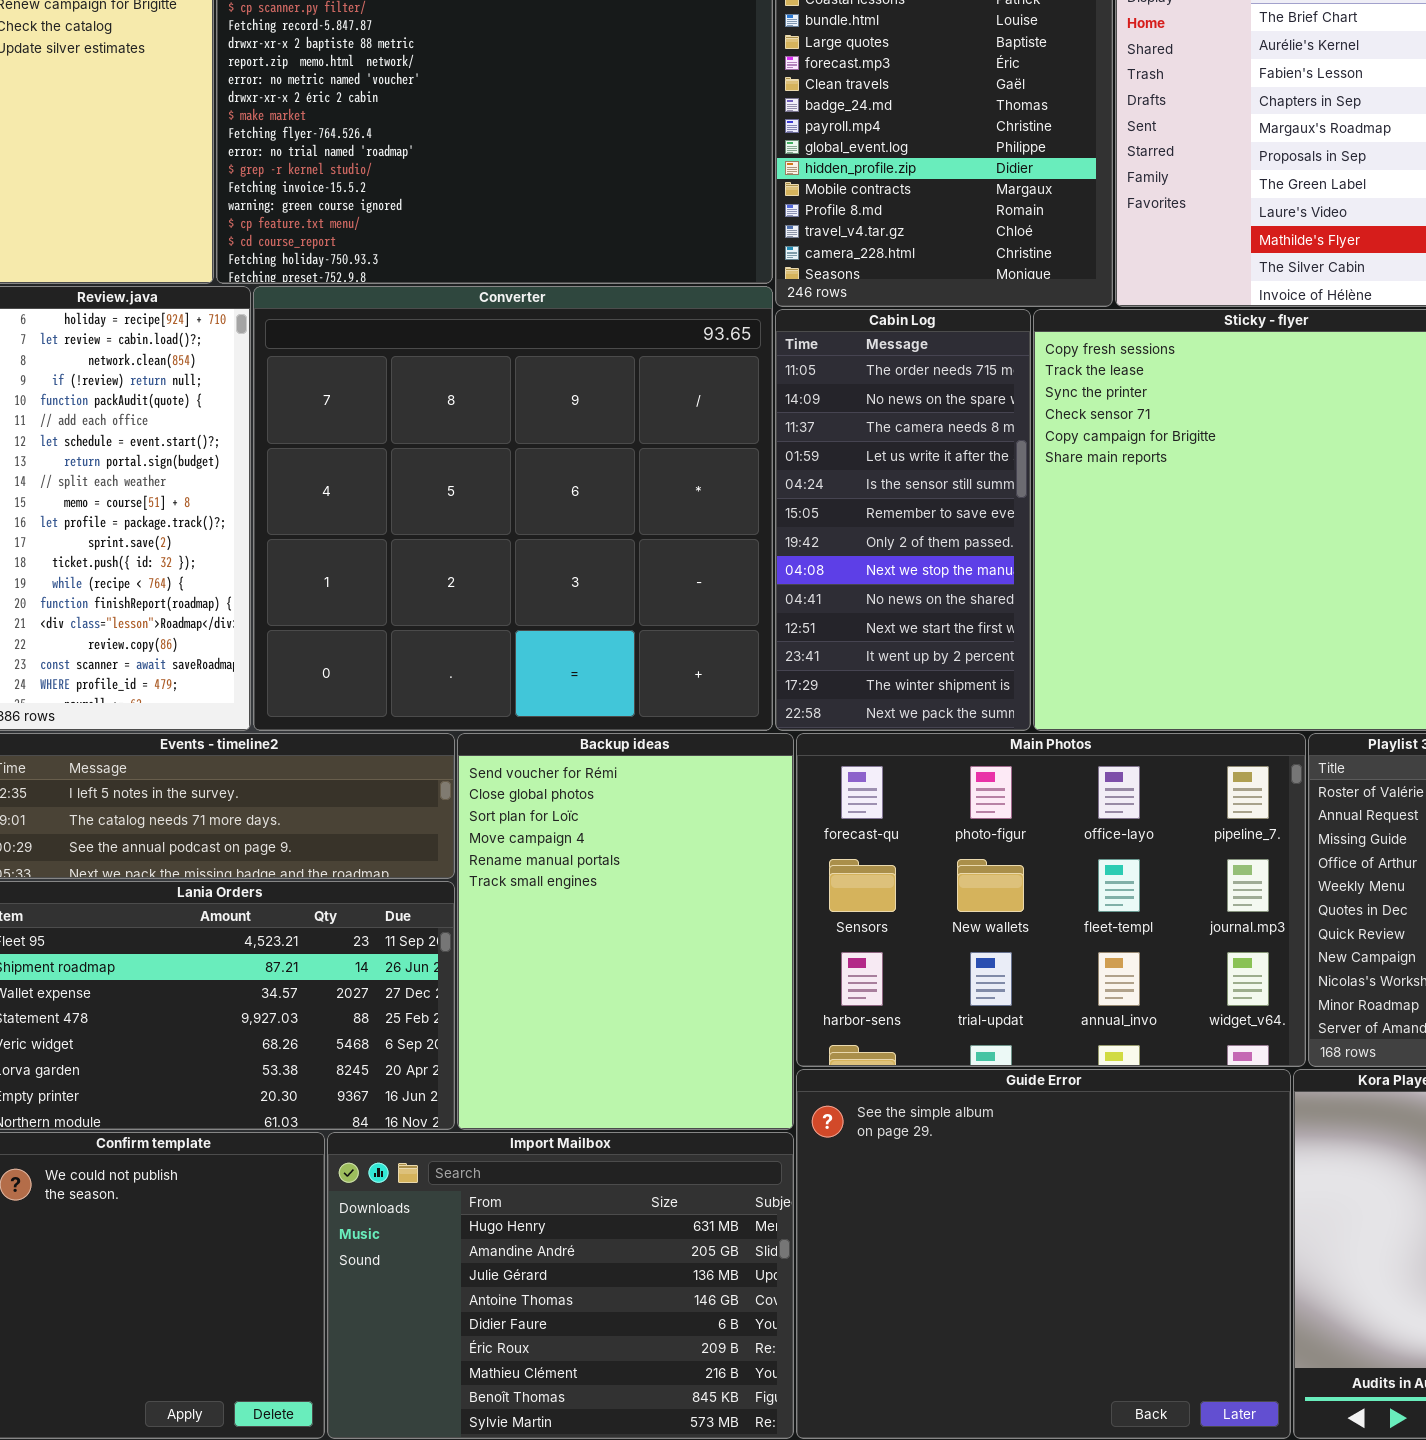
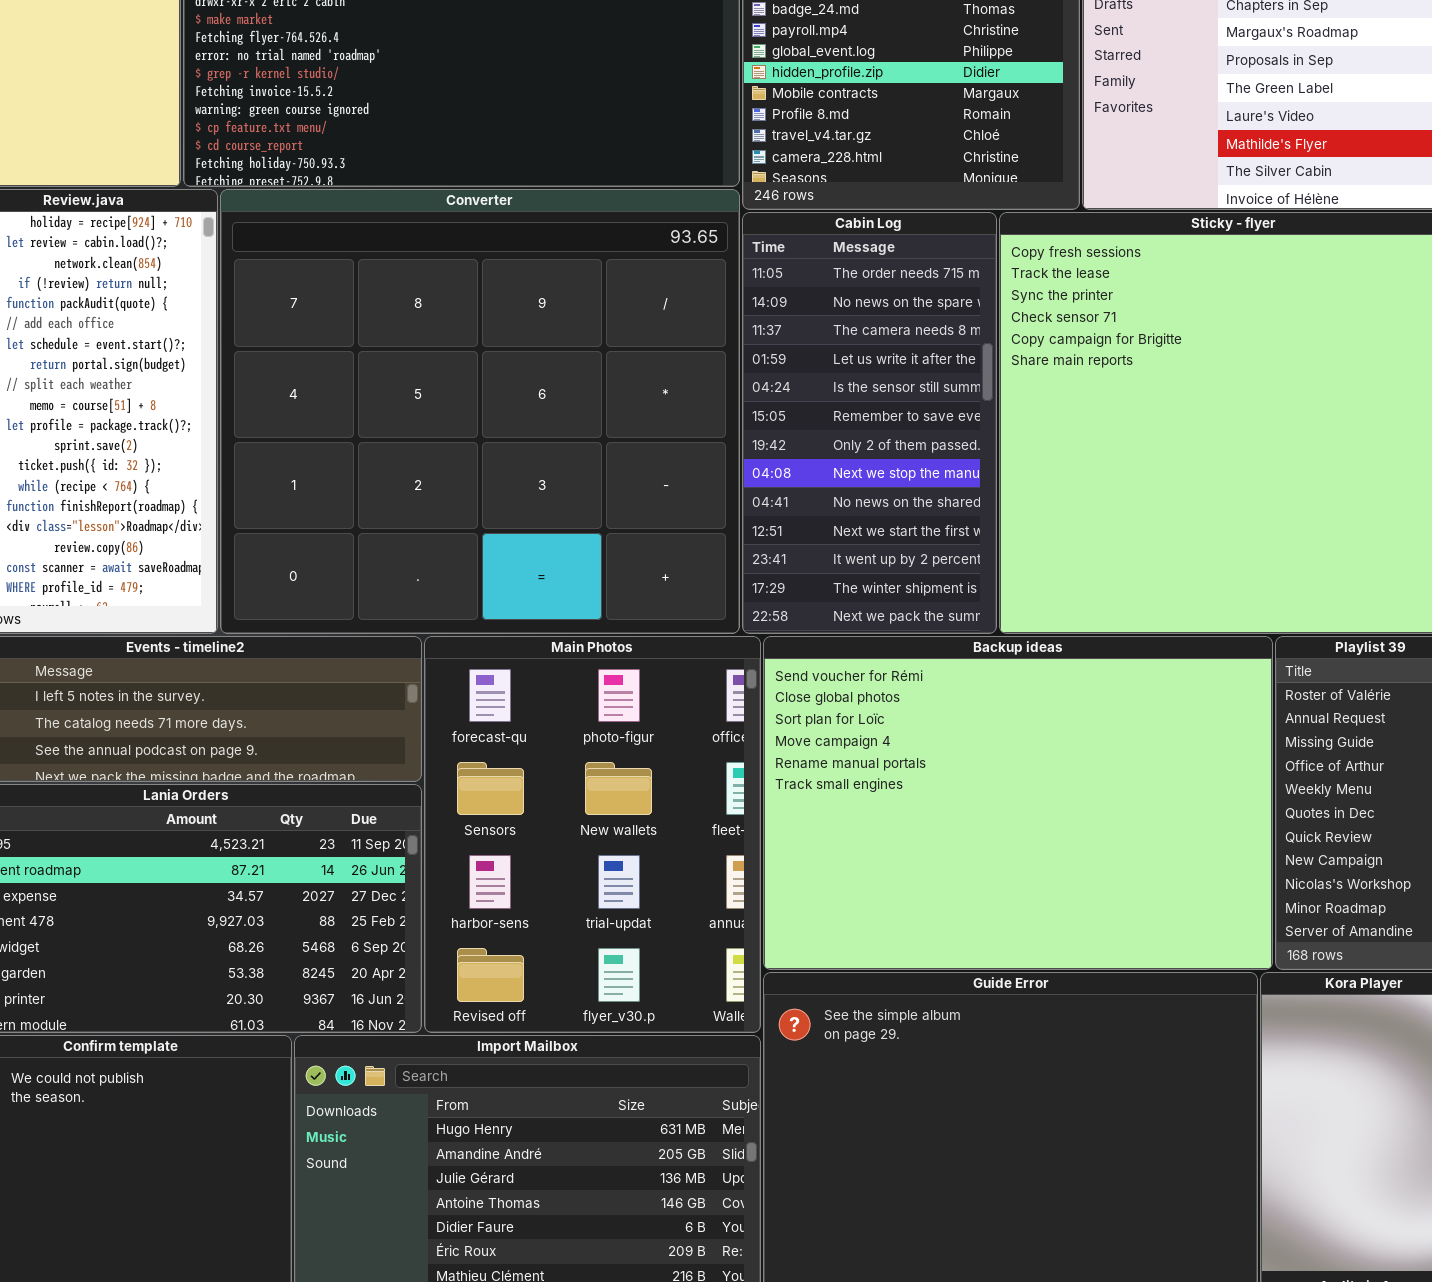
Backup ideas: [457,733,794,1130] -> [763,636,1273,970], moved, resized
Main Photos: [796,733,1306,1067] -> [424,636,761,1033], moved, resized

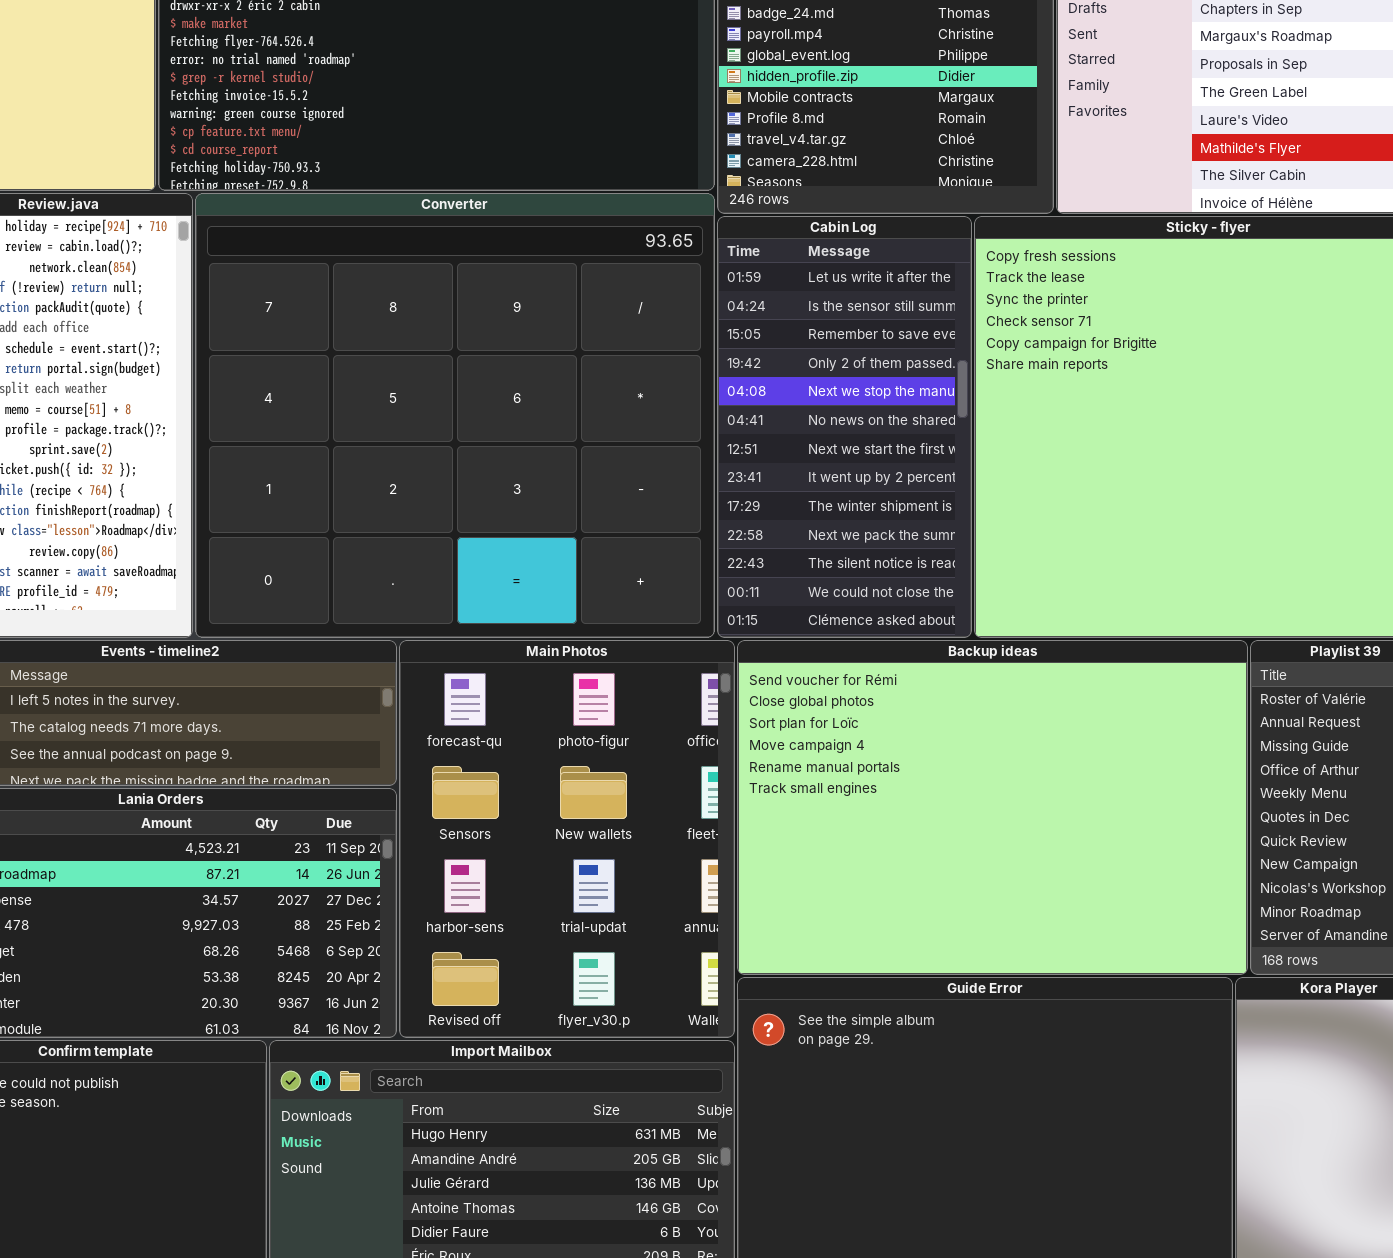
Cabin Log: [742,212,997,634] -> [717,216,972,638], scrolled down 3 rows

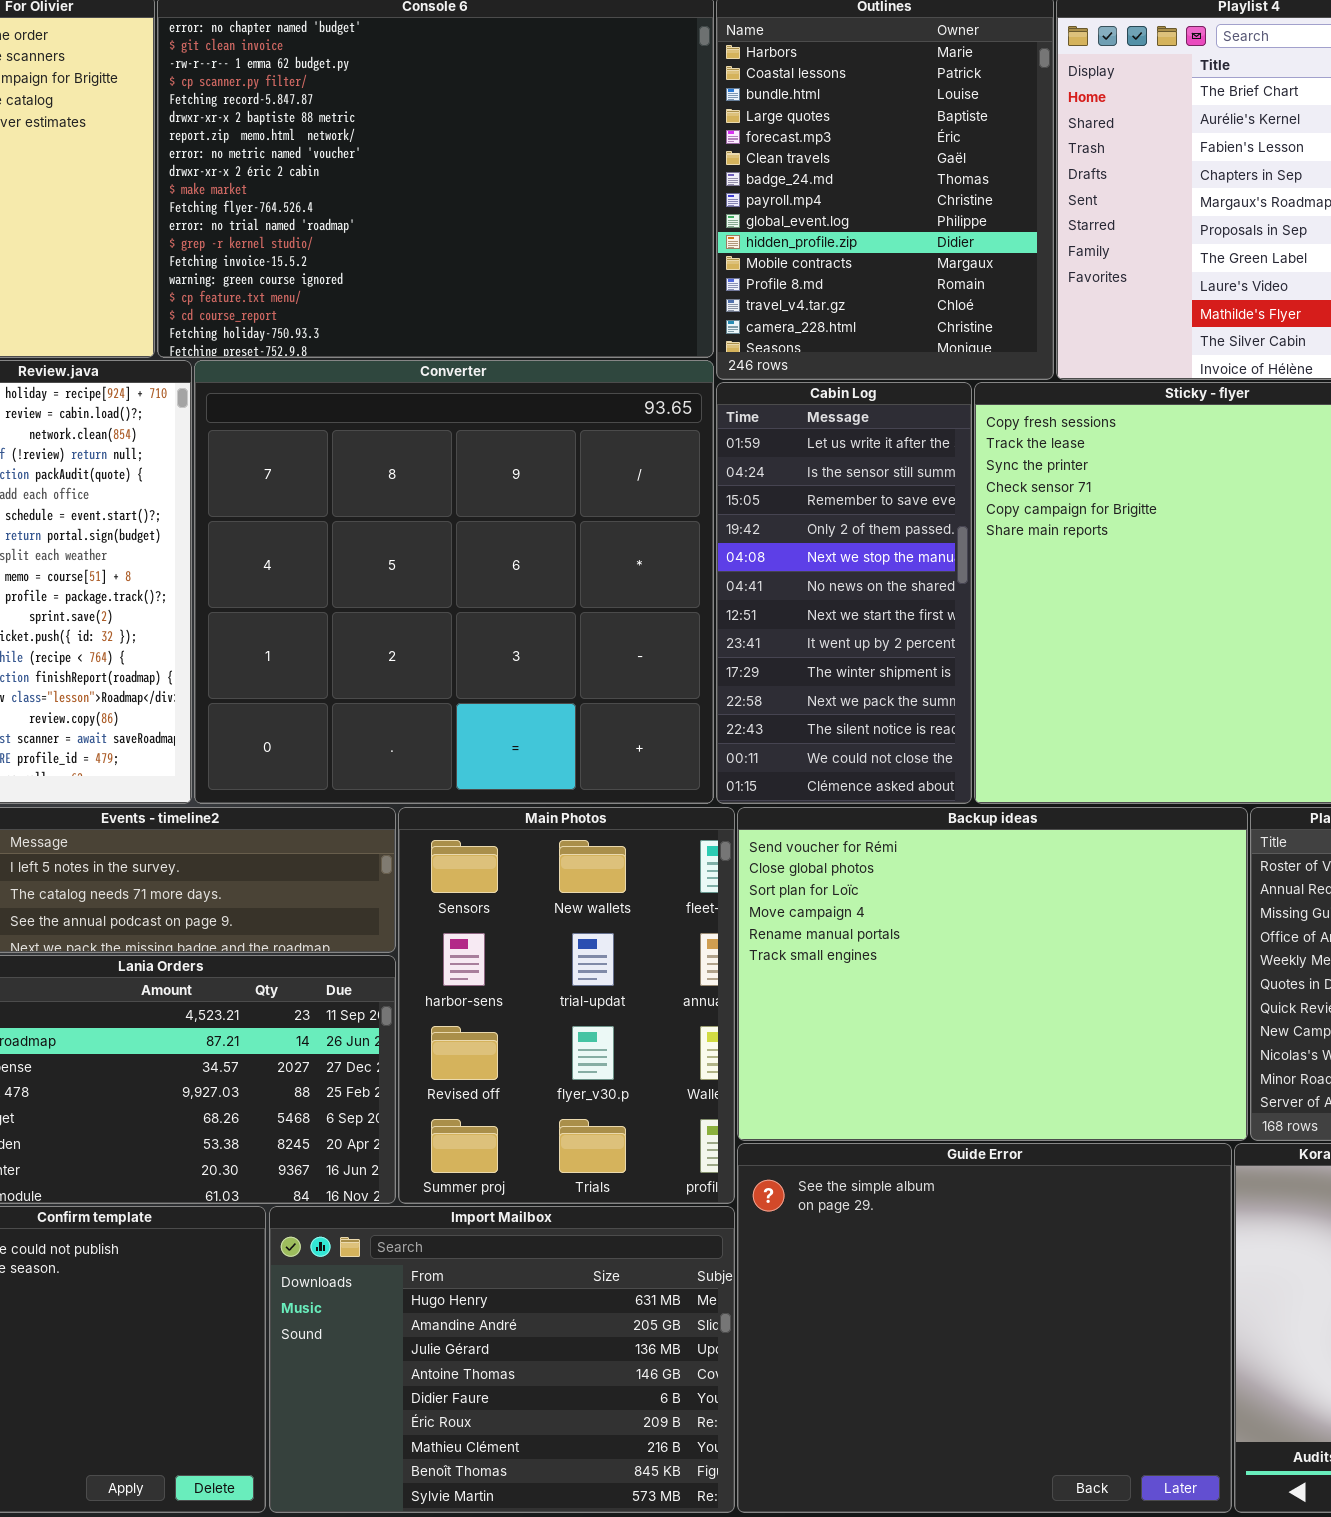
Main Photos: [399,640,735,1038] -> [398,807,735,1204], scrolled down 1 row

